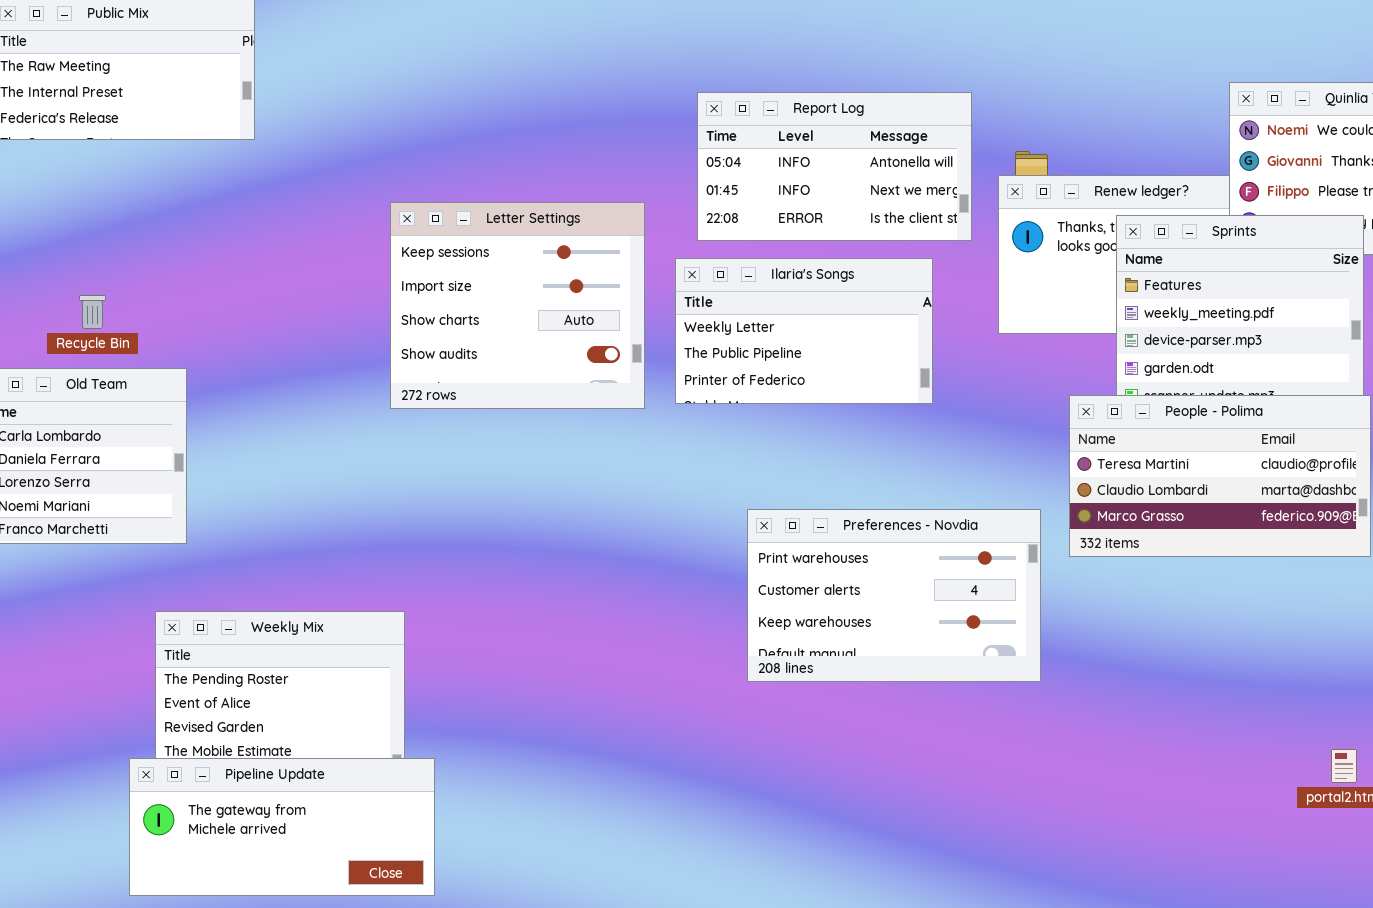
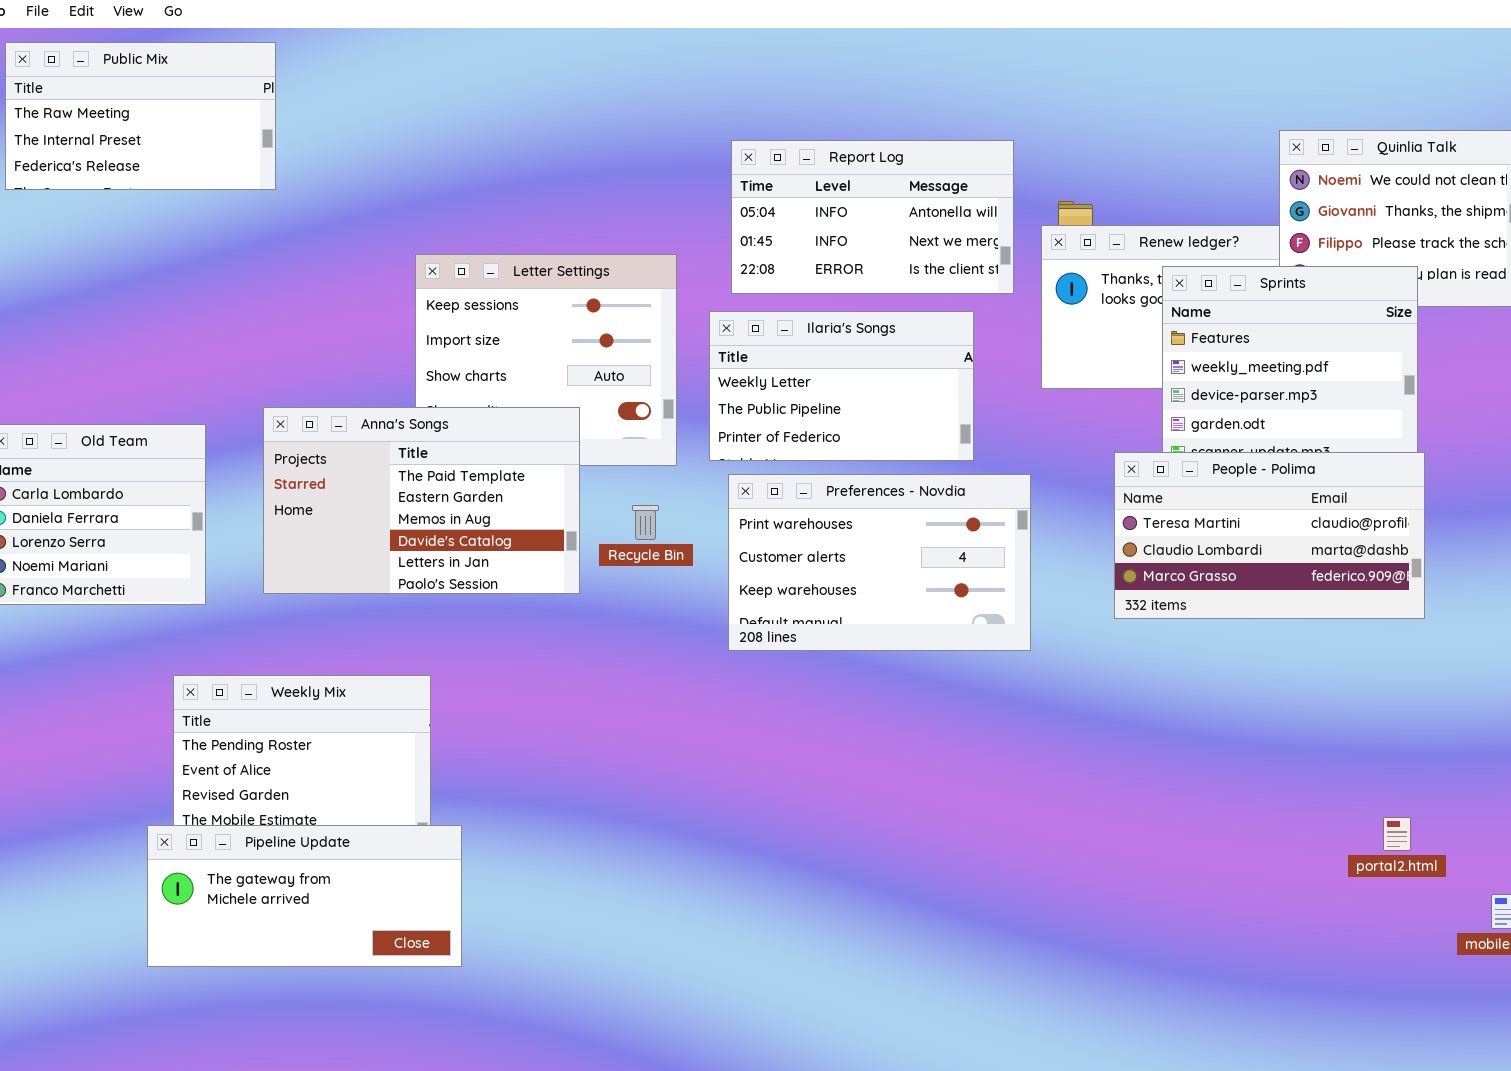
Recycle Bin: [79,295,106,329] -> [632,505,659,540], moved
Anna's Songs: none -> [263,407,580,594], opened
Preferences - Novdia: [747,509,1041,682] -> [728,474,1031,651], moved

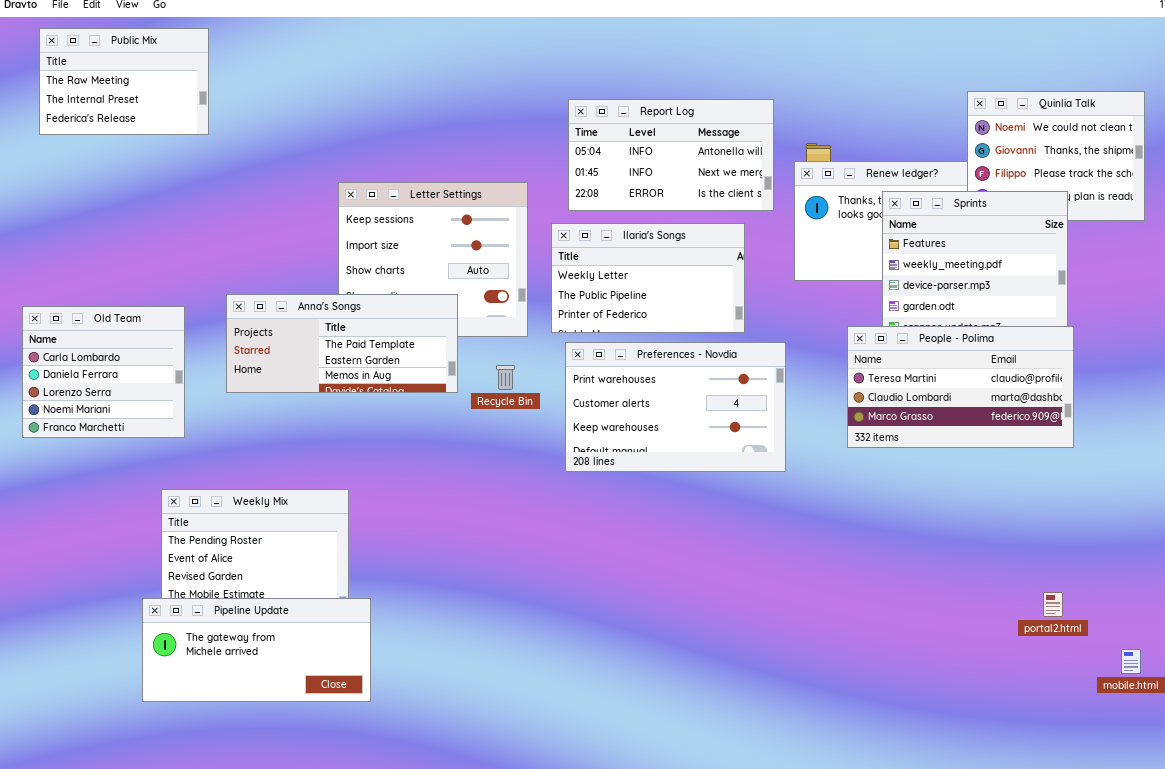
Public Mix: [5,42,276,190] -> [39,28,209,135], resized
Anna's Songs: [263,407,580,594] -> [226,294,458,393], resized

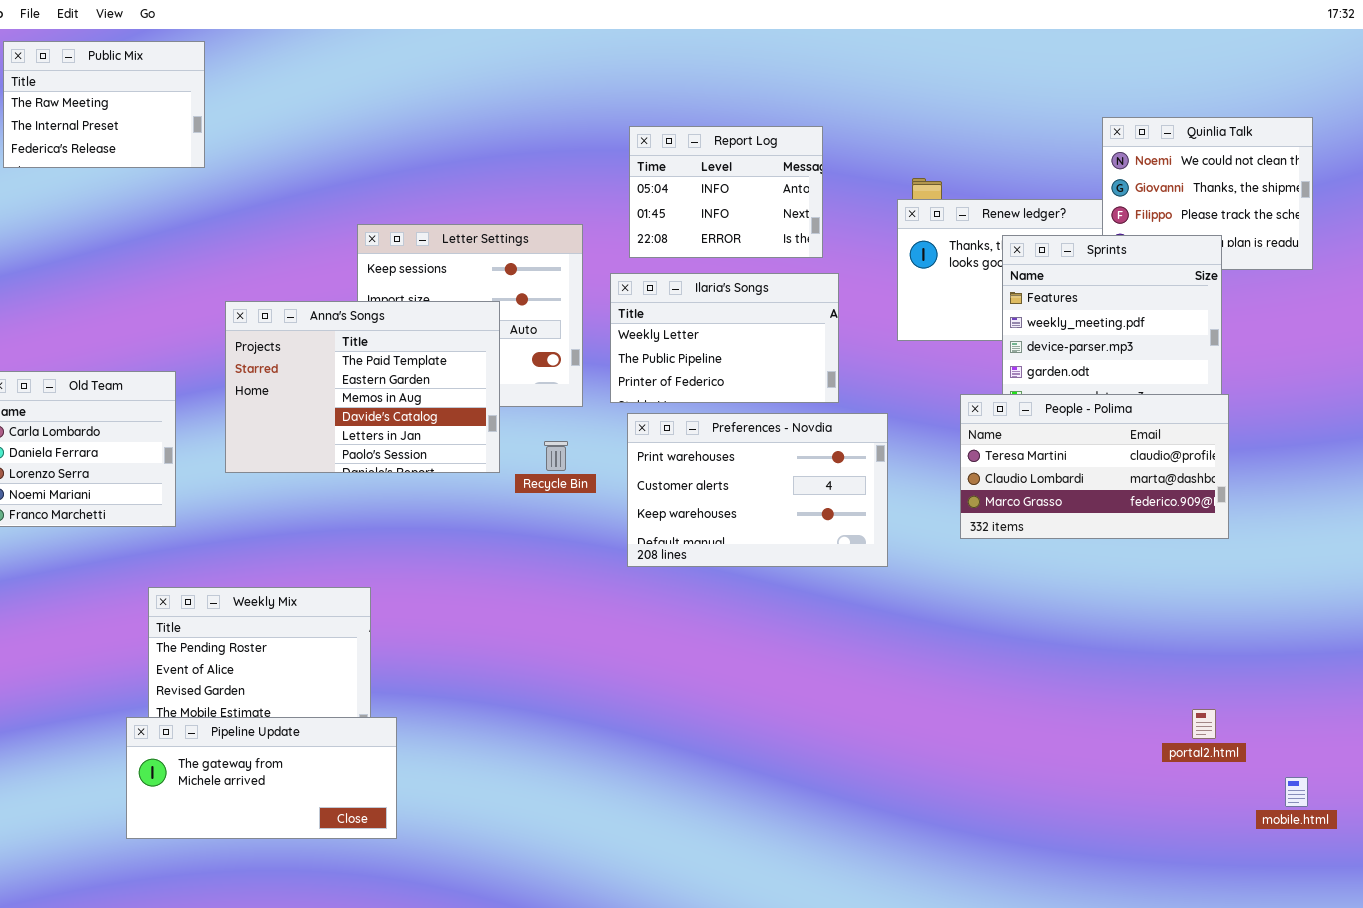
Report Log: [568,99,774,211] -> [629,126,823,258], resized
Anna's Songs: [226,294,458,393] -> [225,301,500,473], resized

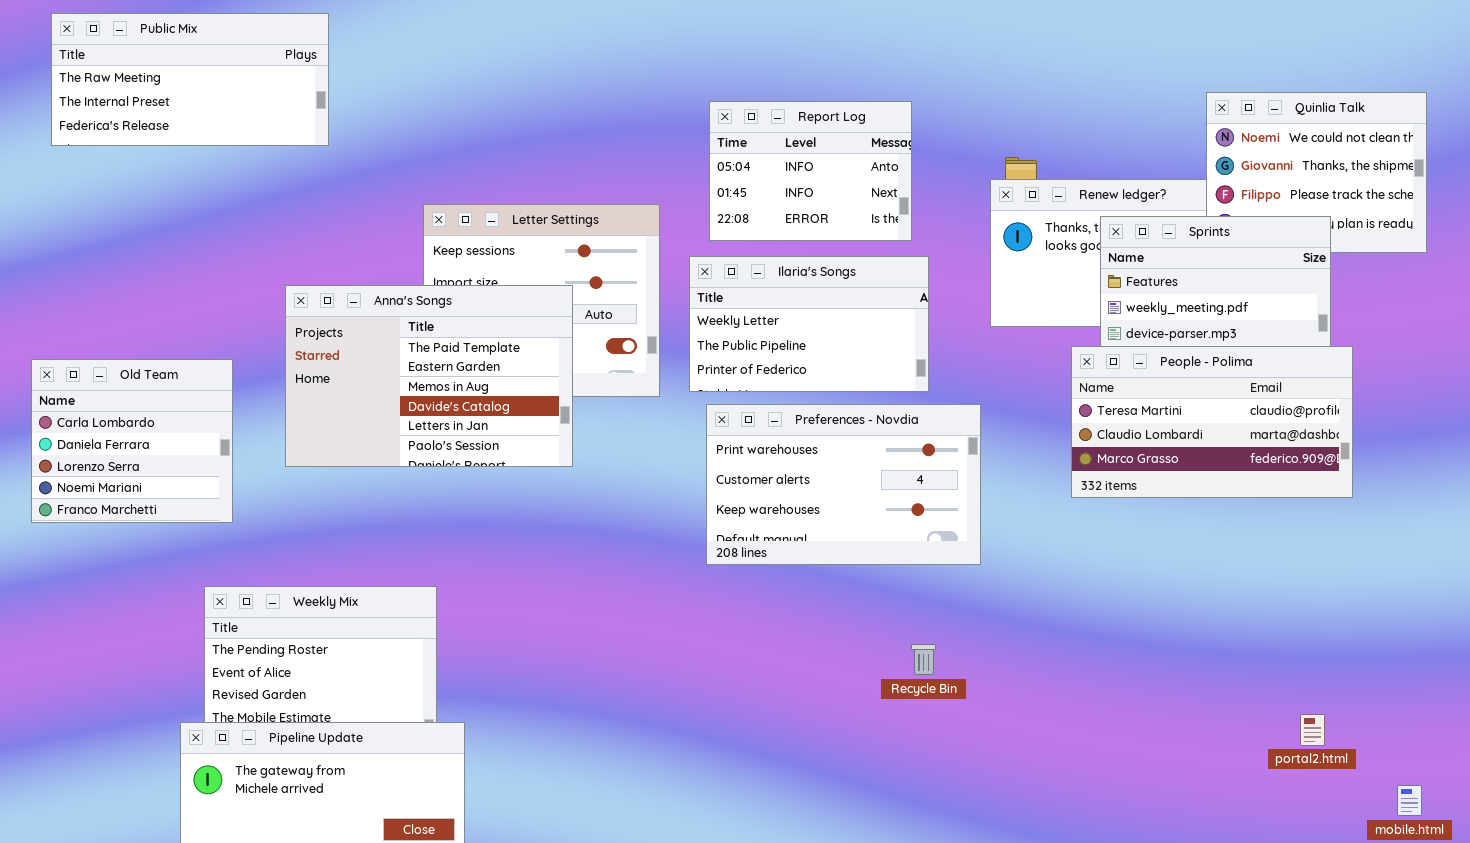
Public Mix: [3,41,205,168] -> [51,13,329,146], resized
People - Polima: [960,394,1229,539] -> [1071,346,1353,498], moved
Recycle Bin: [544,441,568,471] -> [911,644,936,675], moved

